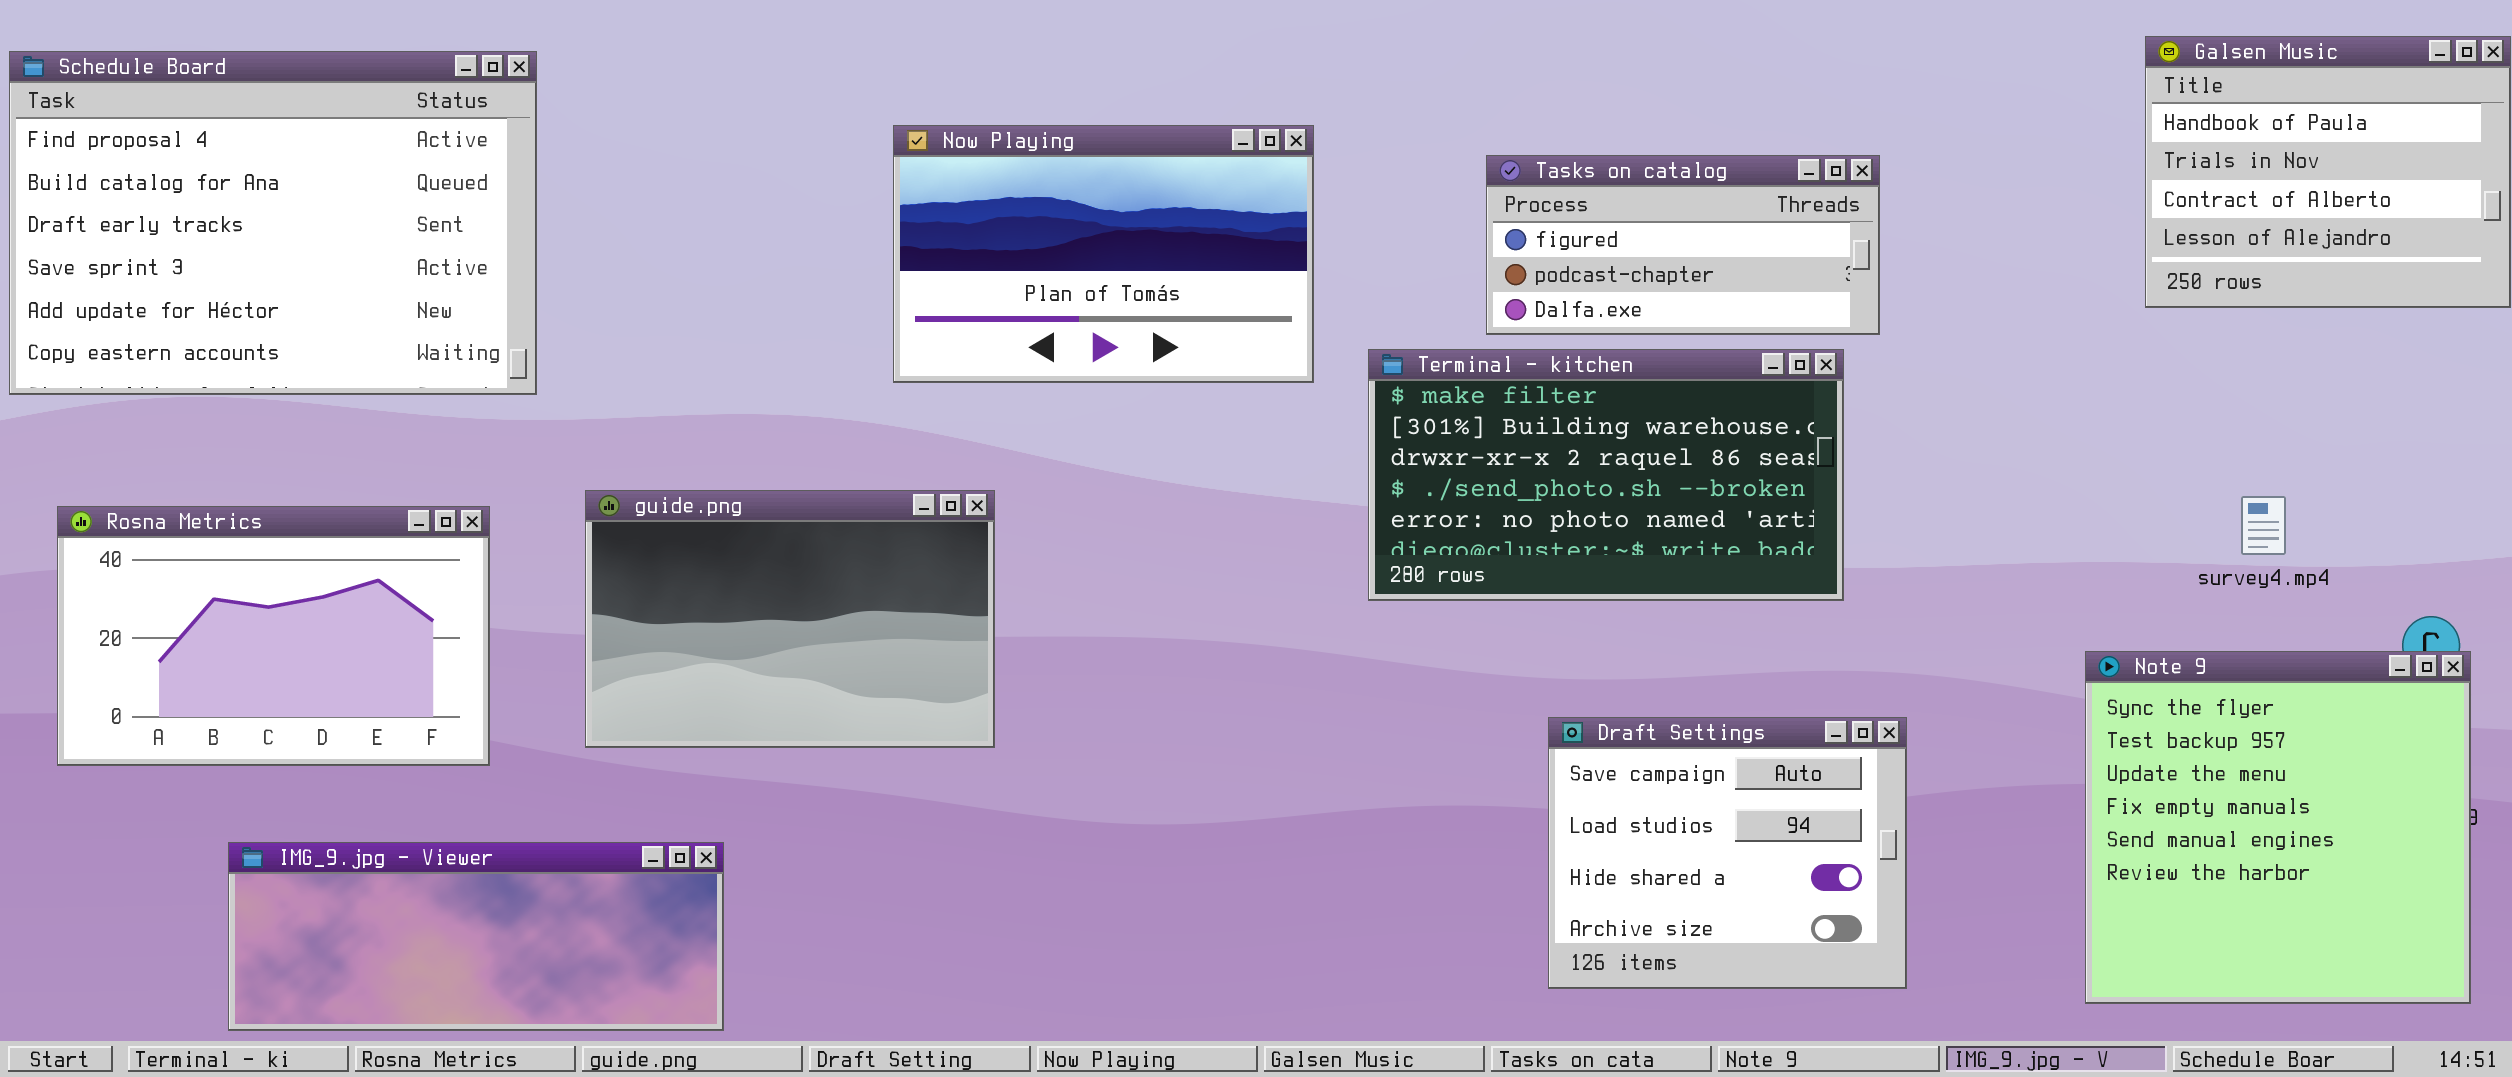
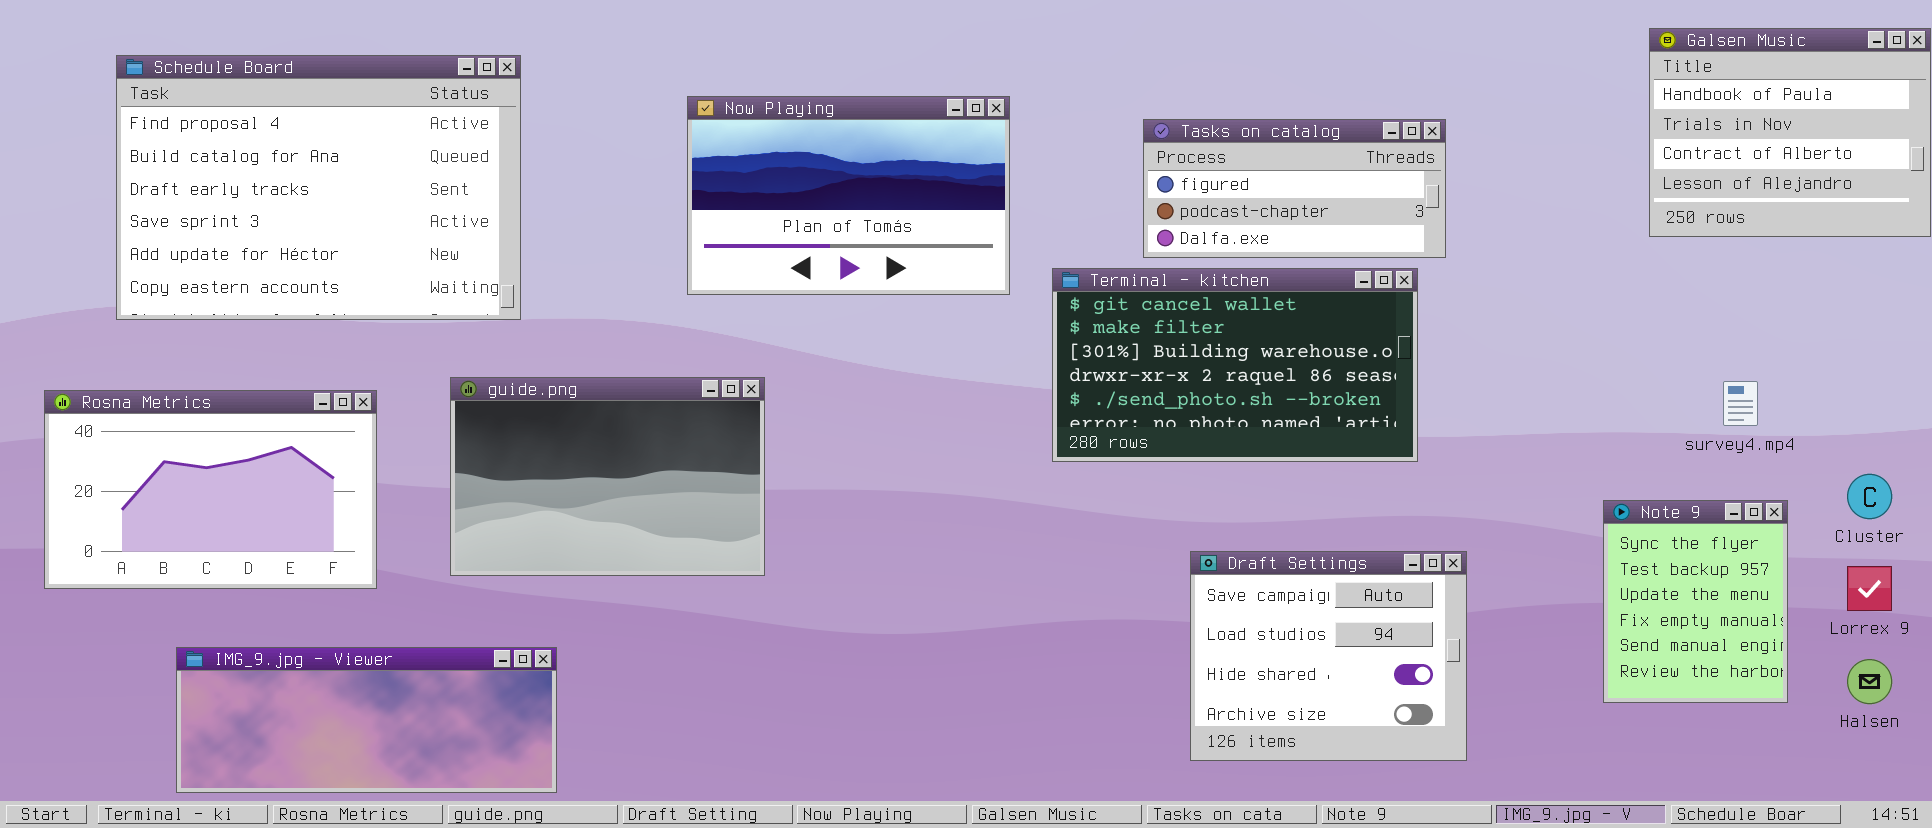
Schedule Board: [9,51,537,395] -> [116,55,521,320], moved
Terminal - kitchen: [1368,349,1844,601] -> [1052,268,1418,462], scrolled up 1 row
Note 9: [2085,651,2471,1004] -> [1603,500,1788,703], resized

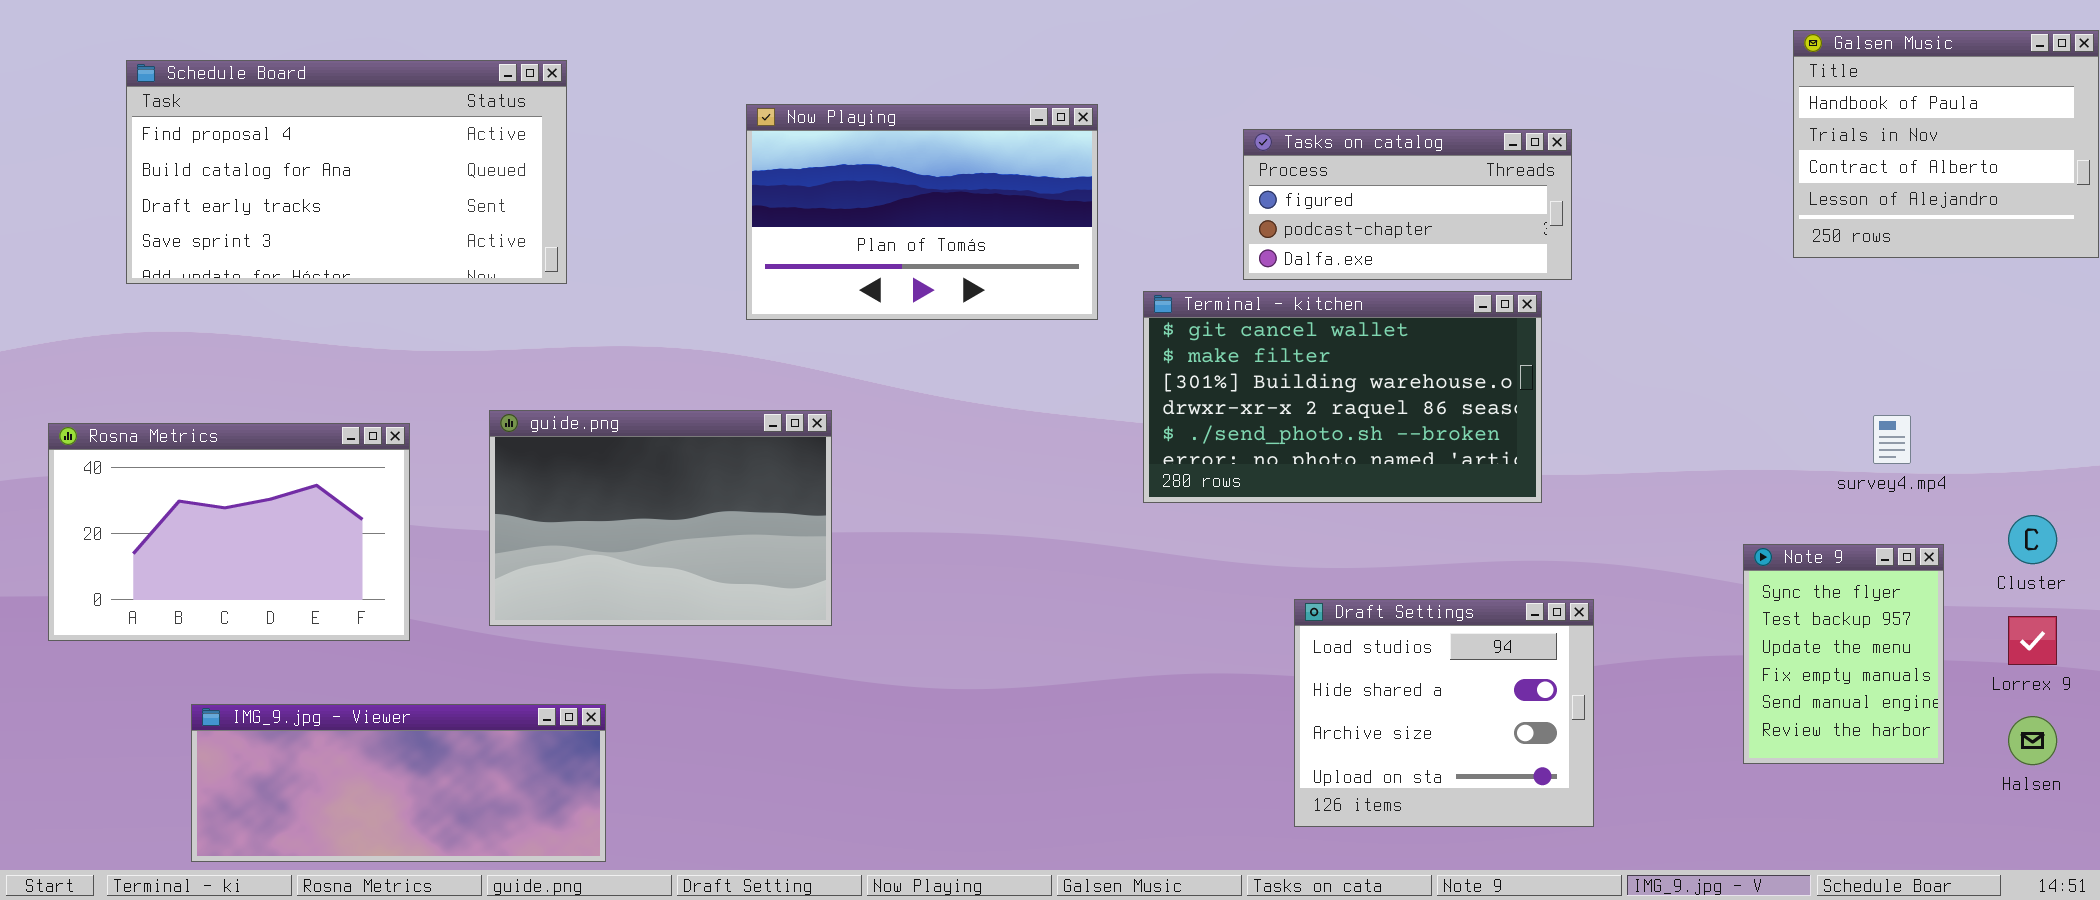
Schedule Board: [116,55,521,320] -> [126,60,567,284], resized
Draft Settings: [1190,551,1467,761] -> [1294,599,1594,827], scrolled down 1 row

